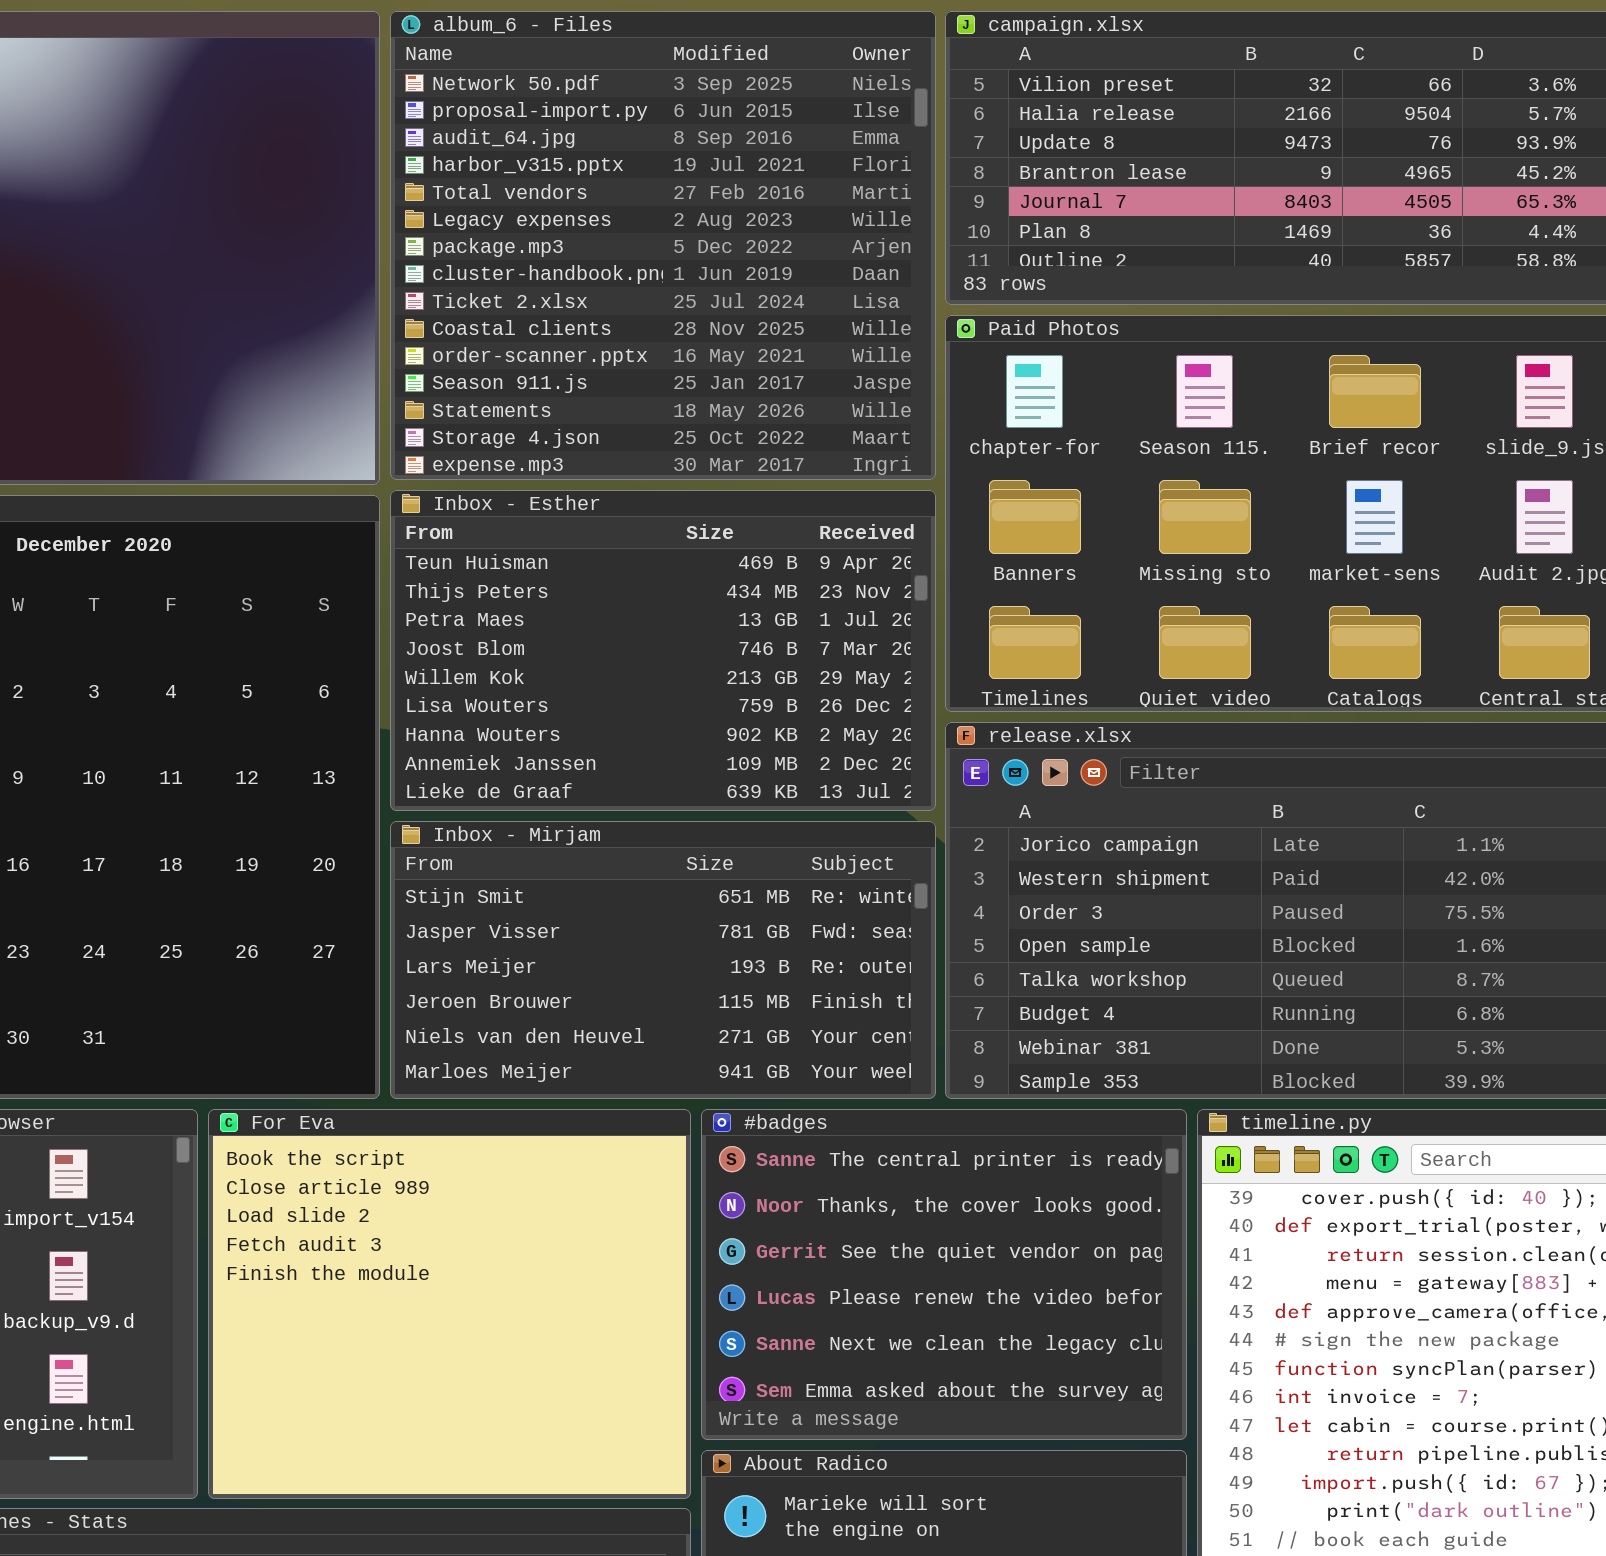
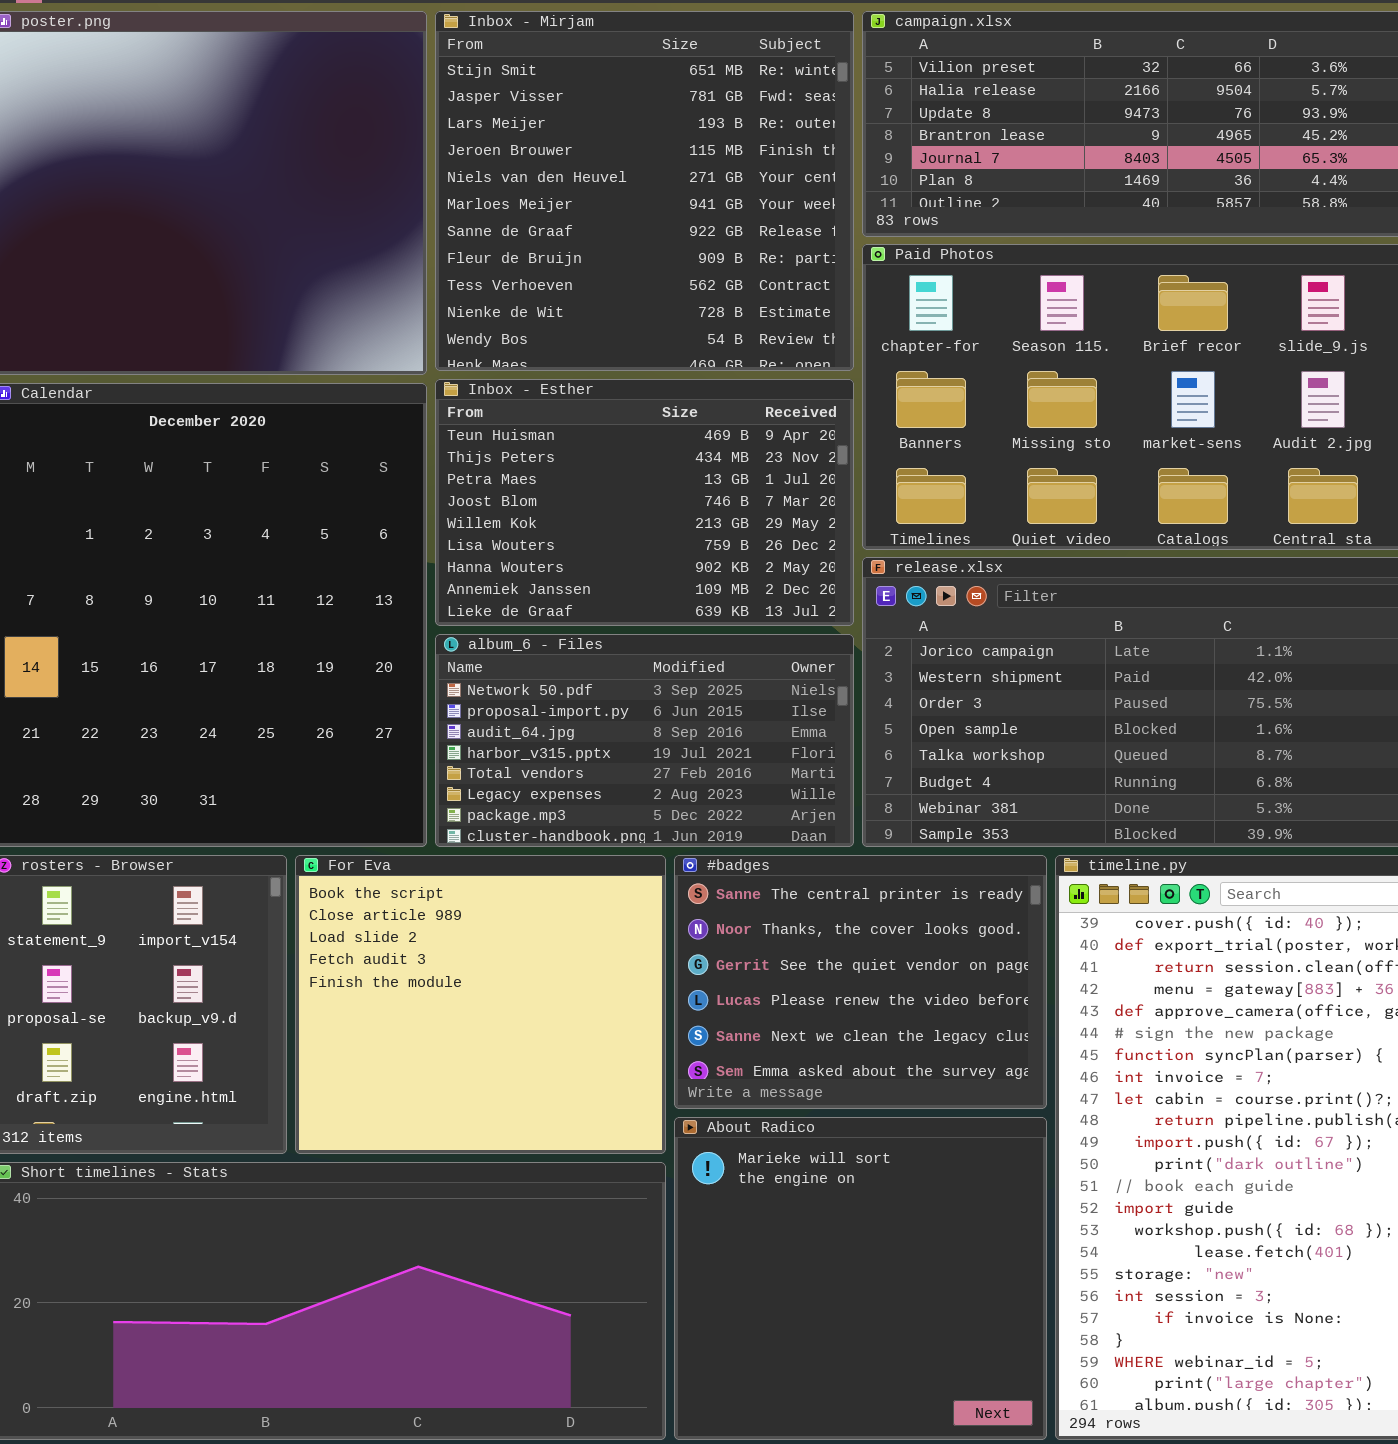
album_6 - Files: [390,11,936,480] -> [435,634,854,847], moved, resized
Inbox - Mirjam: [390,821,936,1099] -> [435,11,854,371], moved, resized

